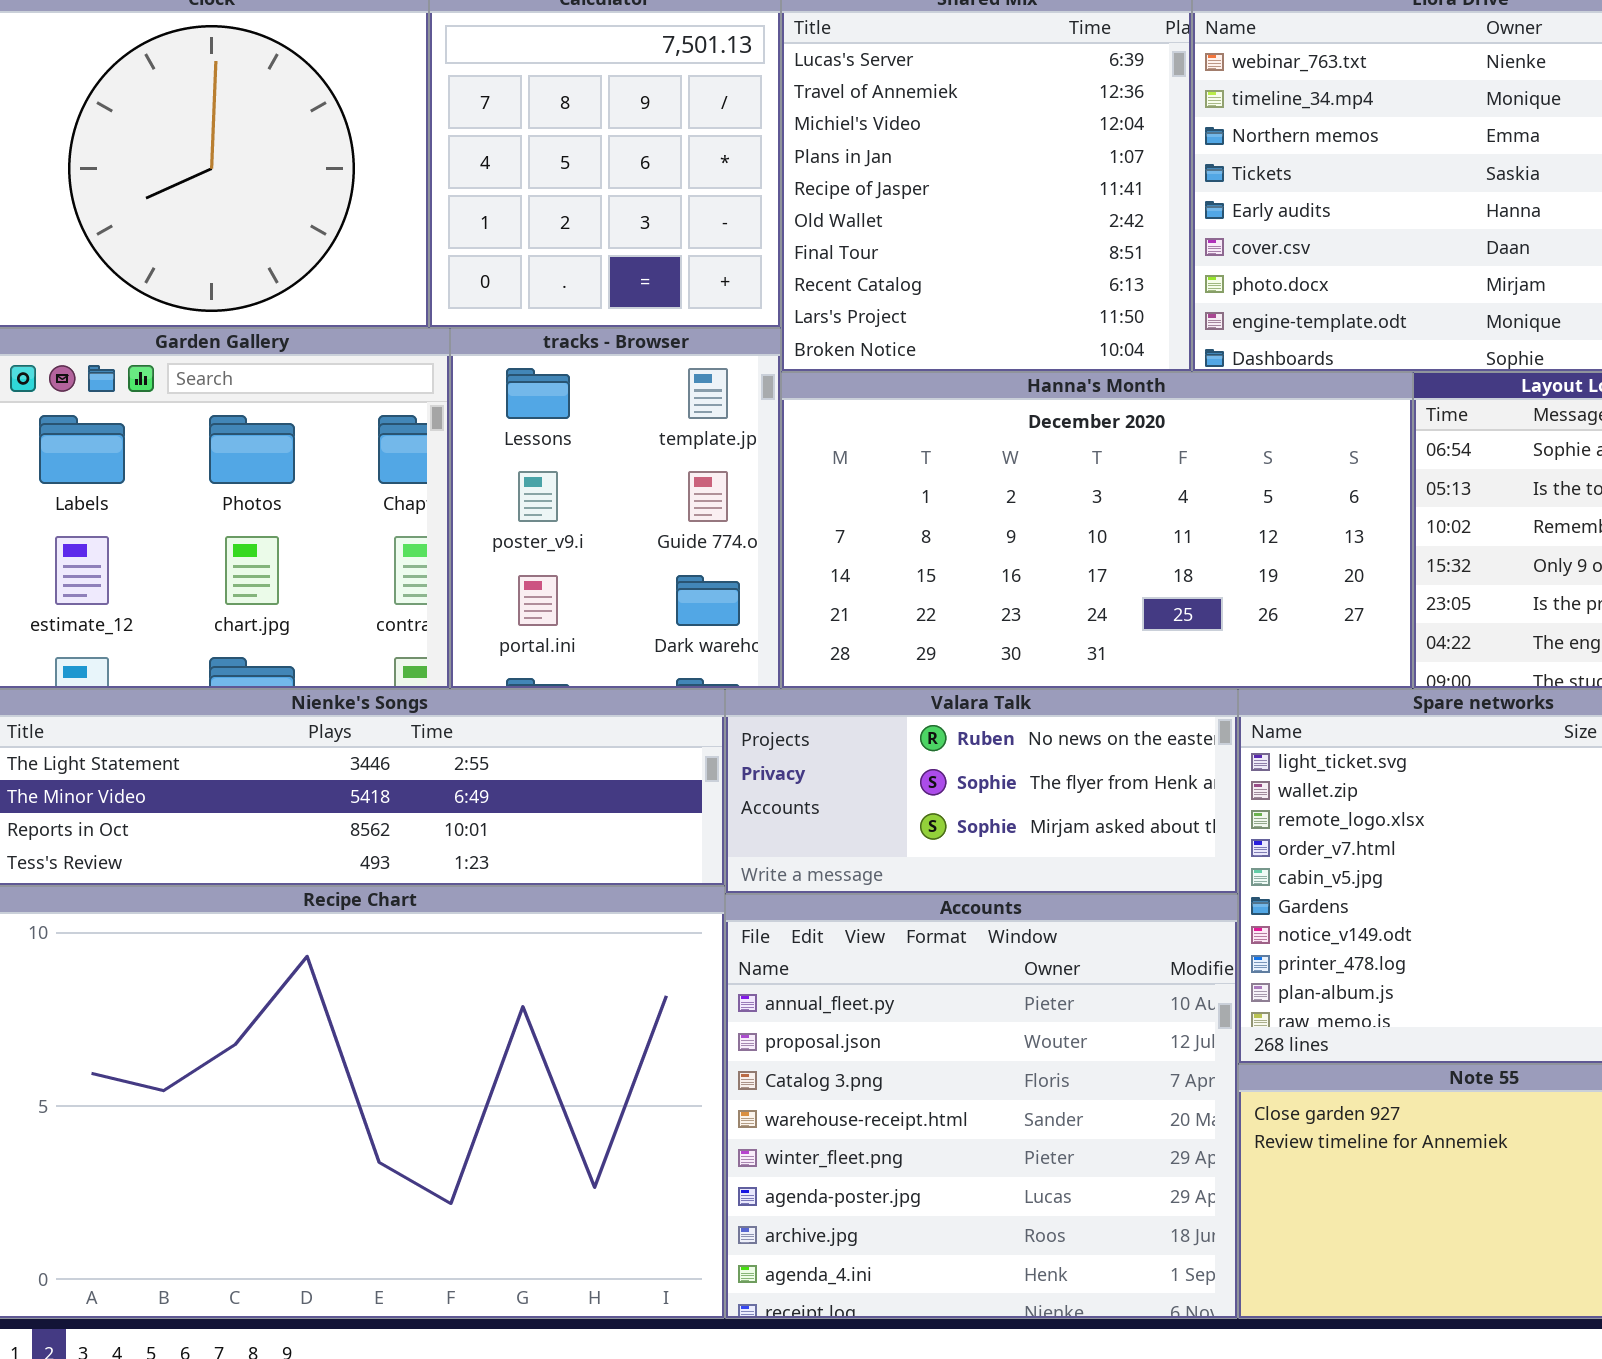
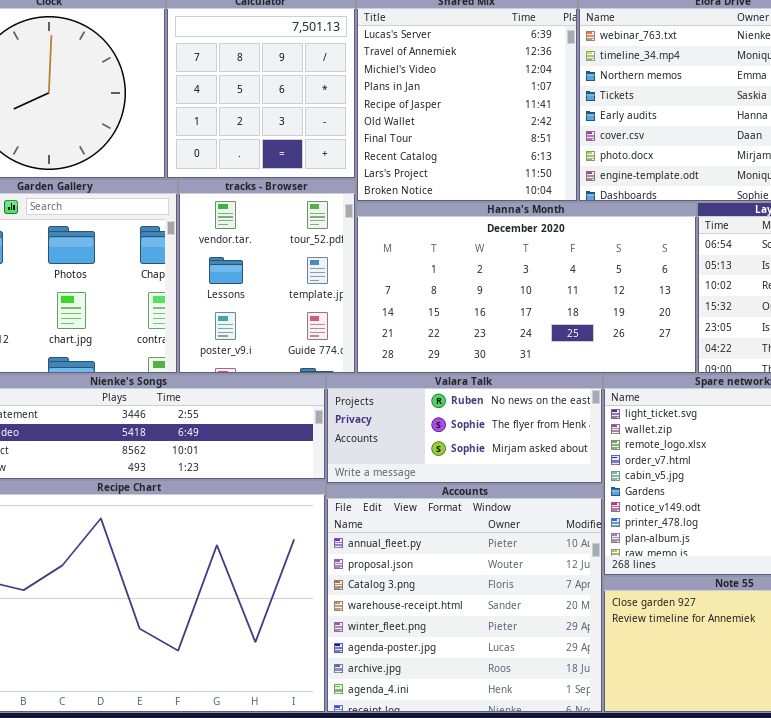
tracks - Browser: [450,328,781,689] -> [178,179,356,374], scrolled up 1 row

